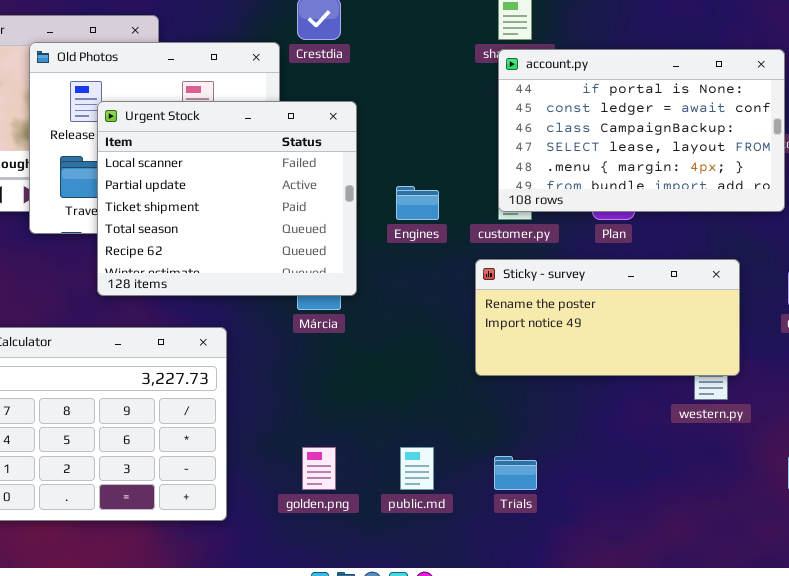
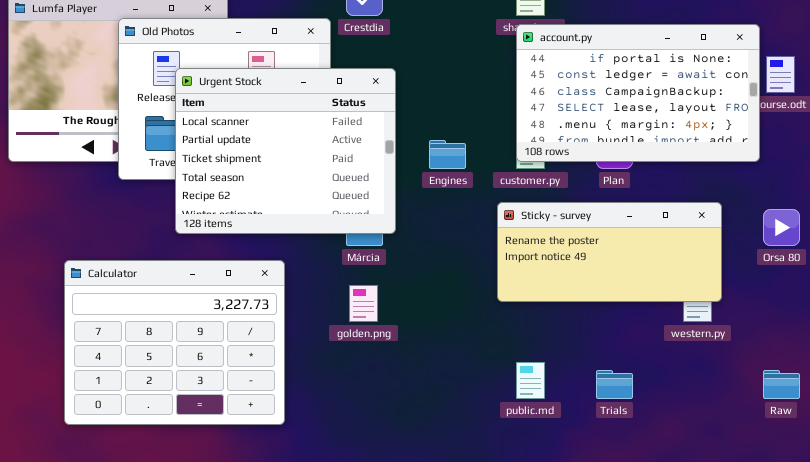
golden.png: [302,447,336,490] -> [349,285,378,322], moved
public.md: [400,447,434,490] -> [516,362,545,399], moved
Trials: [494,456,537,490] -> [596,370,633,399], moved

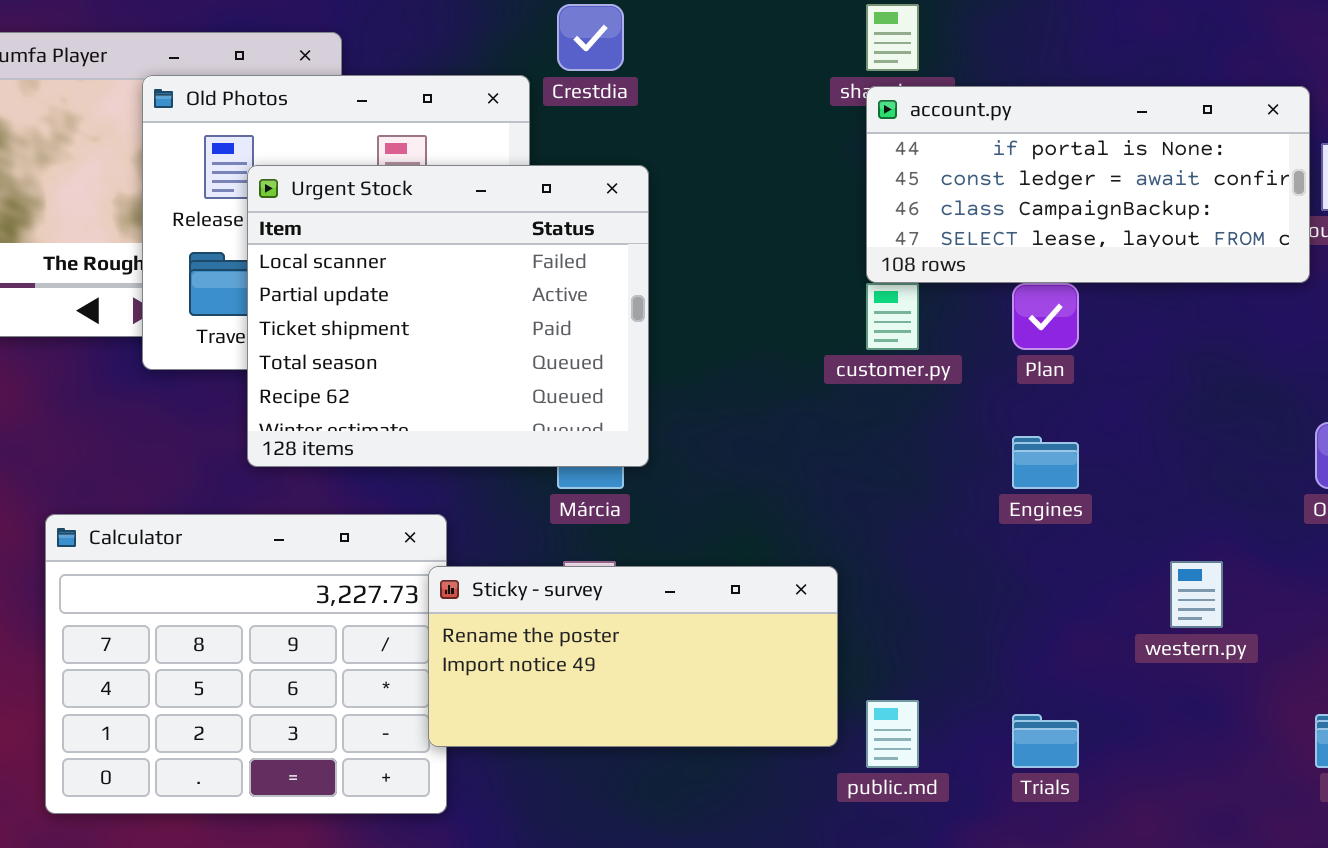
account.py: [516,24,760,162] -> [866,86,1310,283], resized
Engines: [429,140,466,169] -> [1012,436,1079,489], moved
Sticky - survey: [497,202,722,302] -> [428,566,838,747], moved

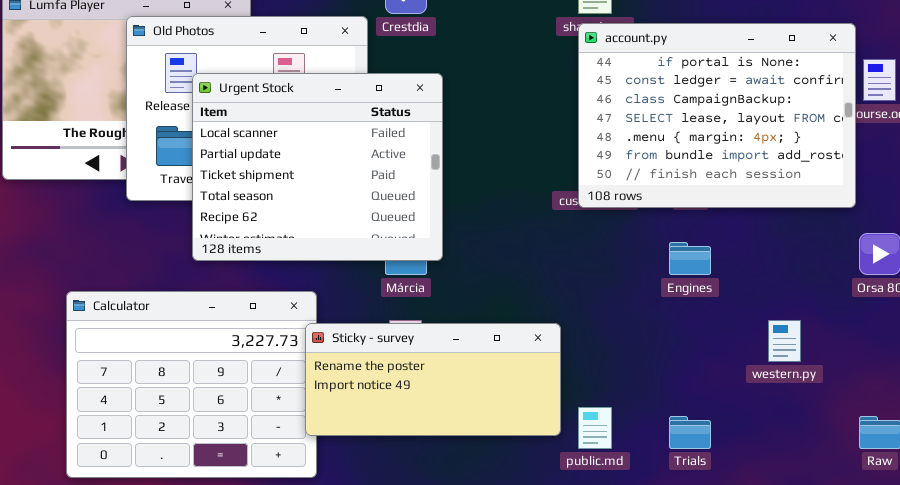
account.py: [866,86,1310,283] -> [578,23,856,208], resized

